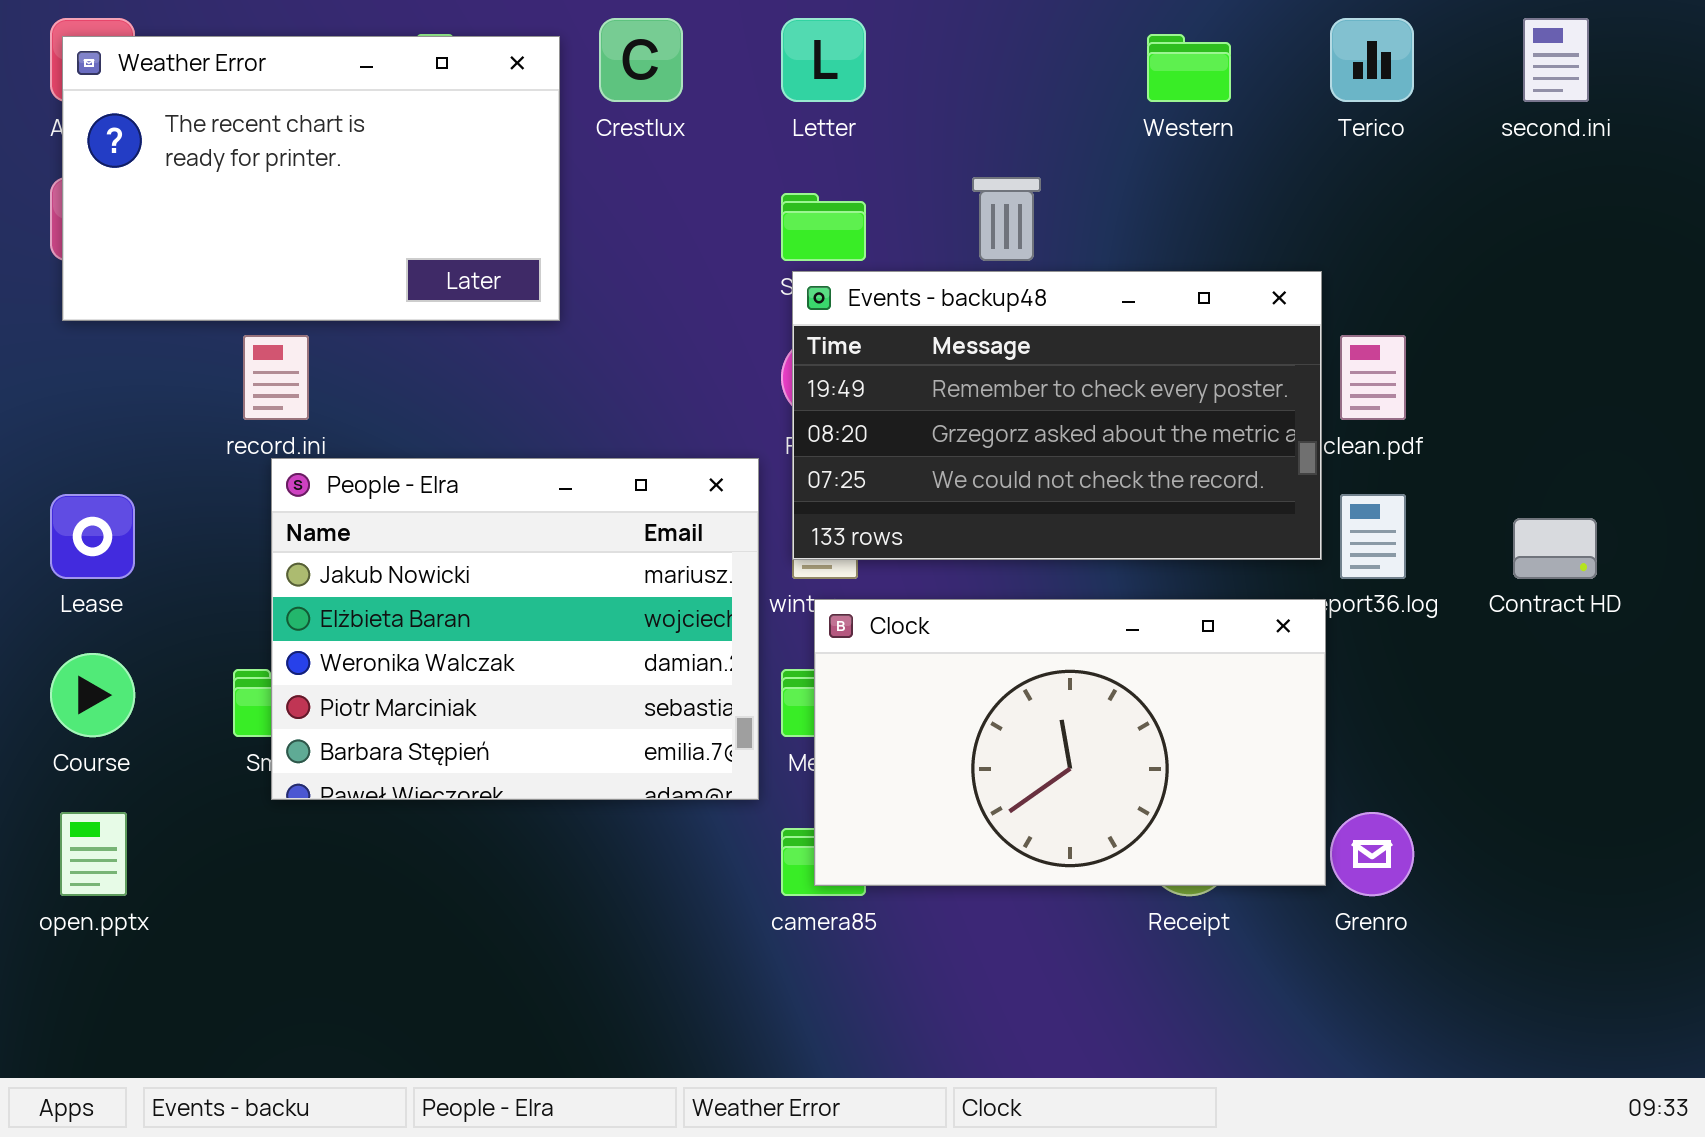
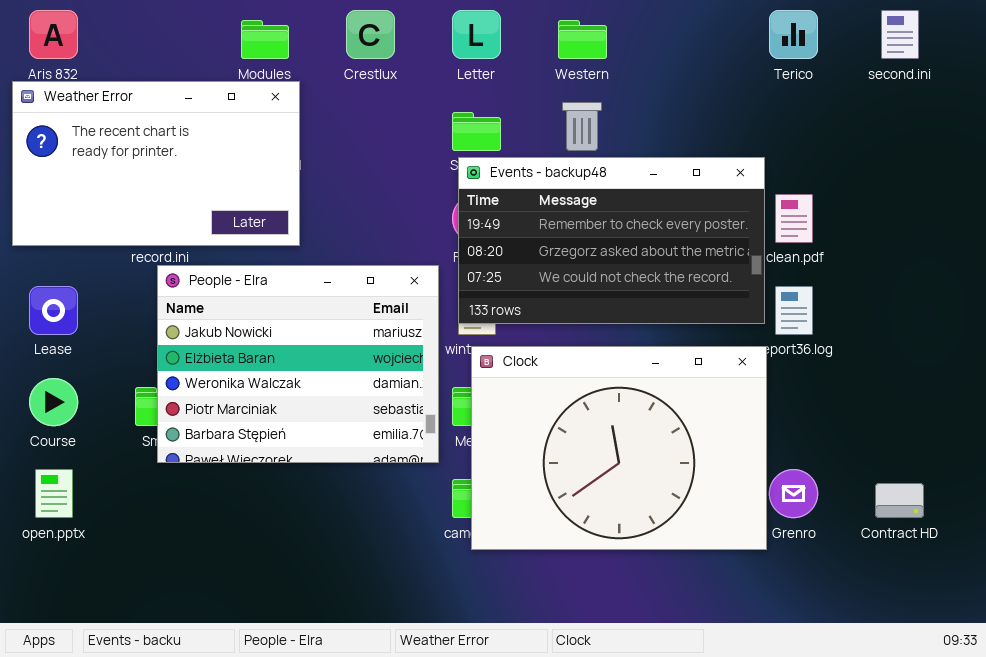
Western: [1147,34,1231,102] -> [558,20,607,59], moved
Weather Error: [62,36,560,321] -> [12,81,300,246], moved
Contract HD: [1513,518,1597,579] -> [875,483,924,518], moved
Clock: [814,599,1326,886] -> [471,346,767,550], resized

